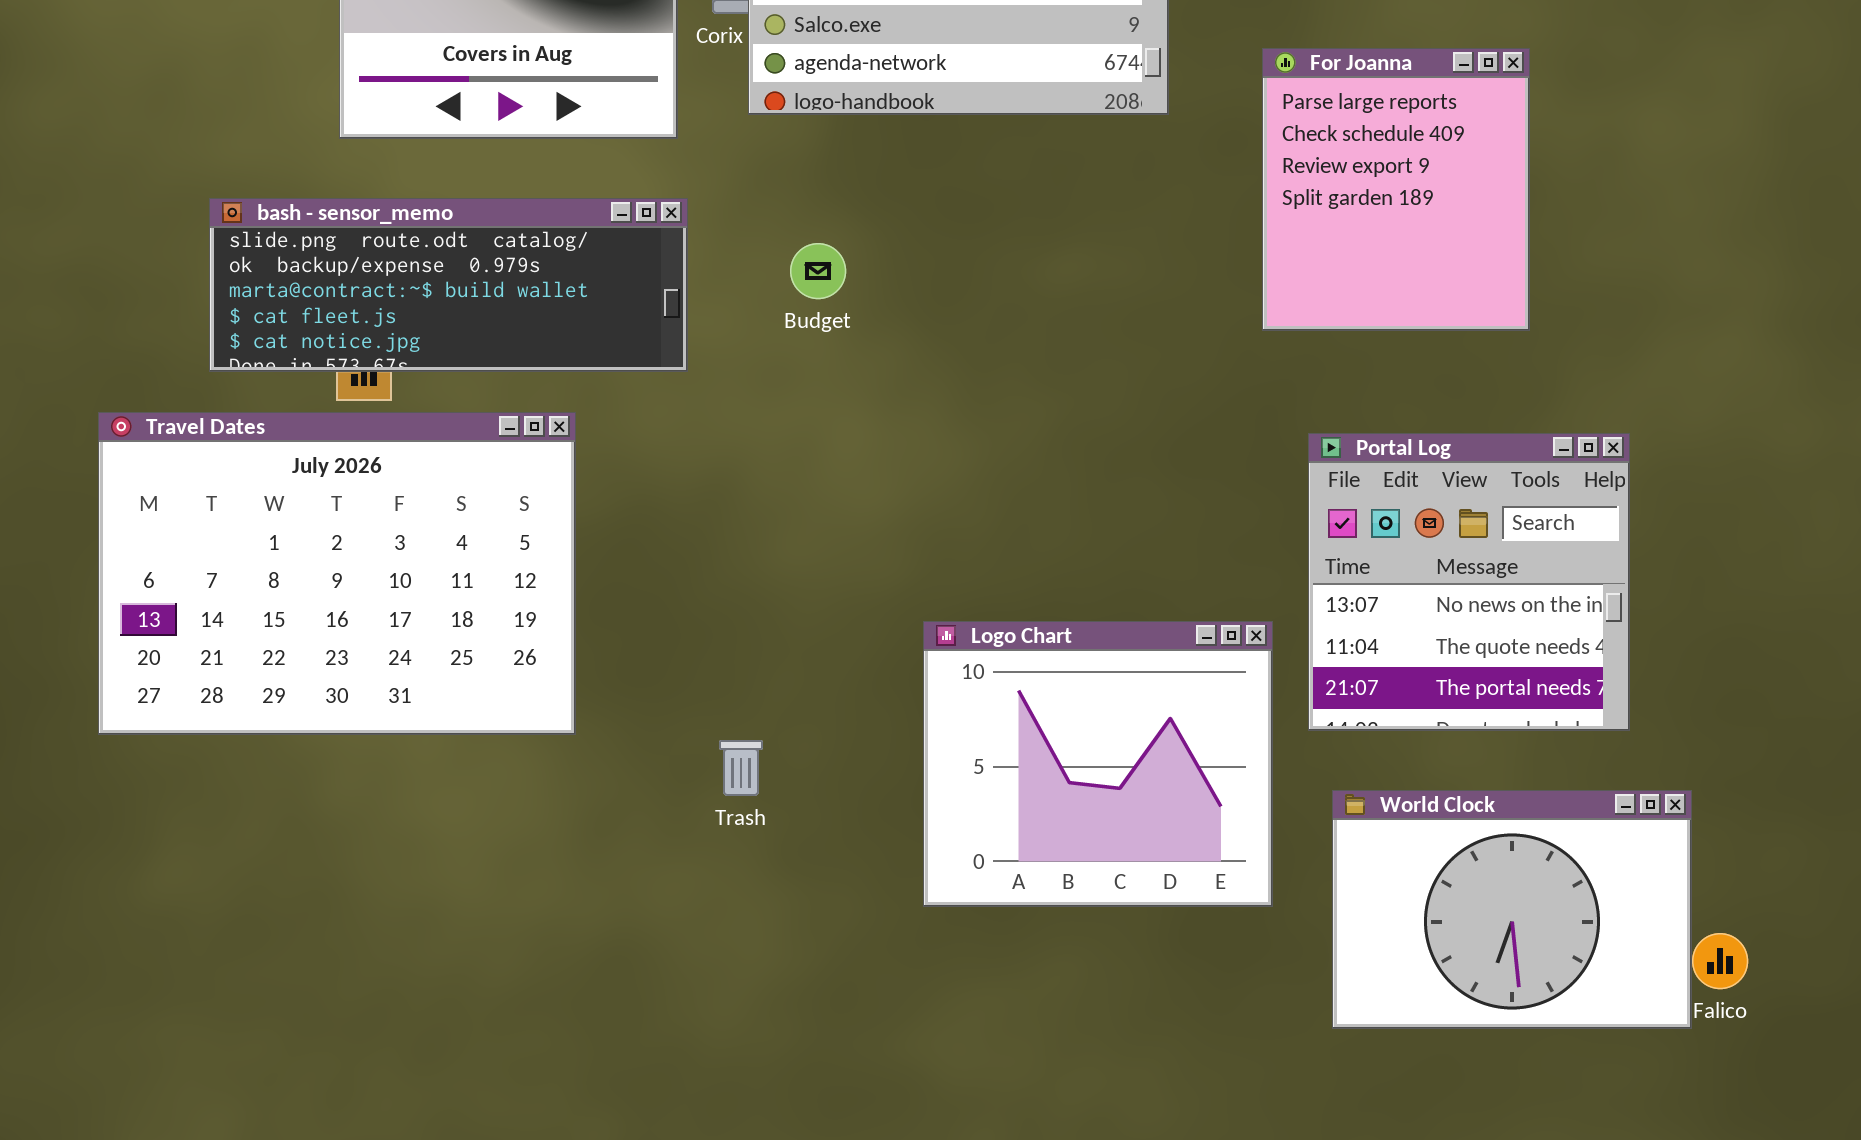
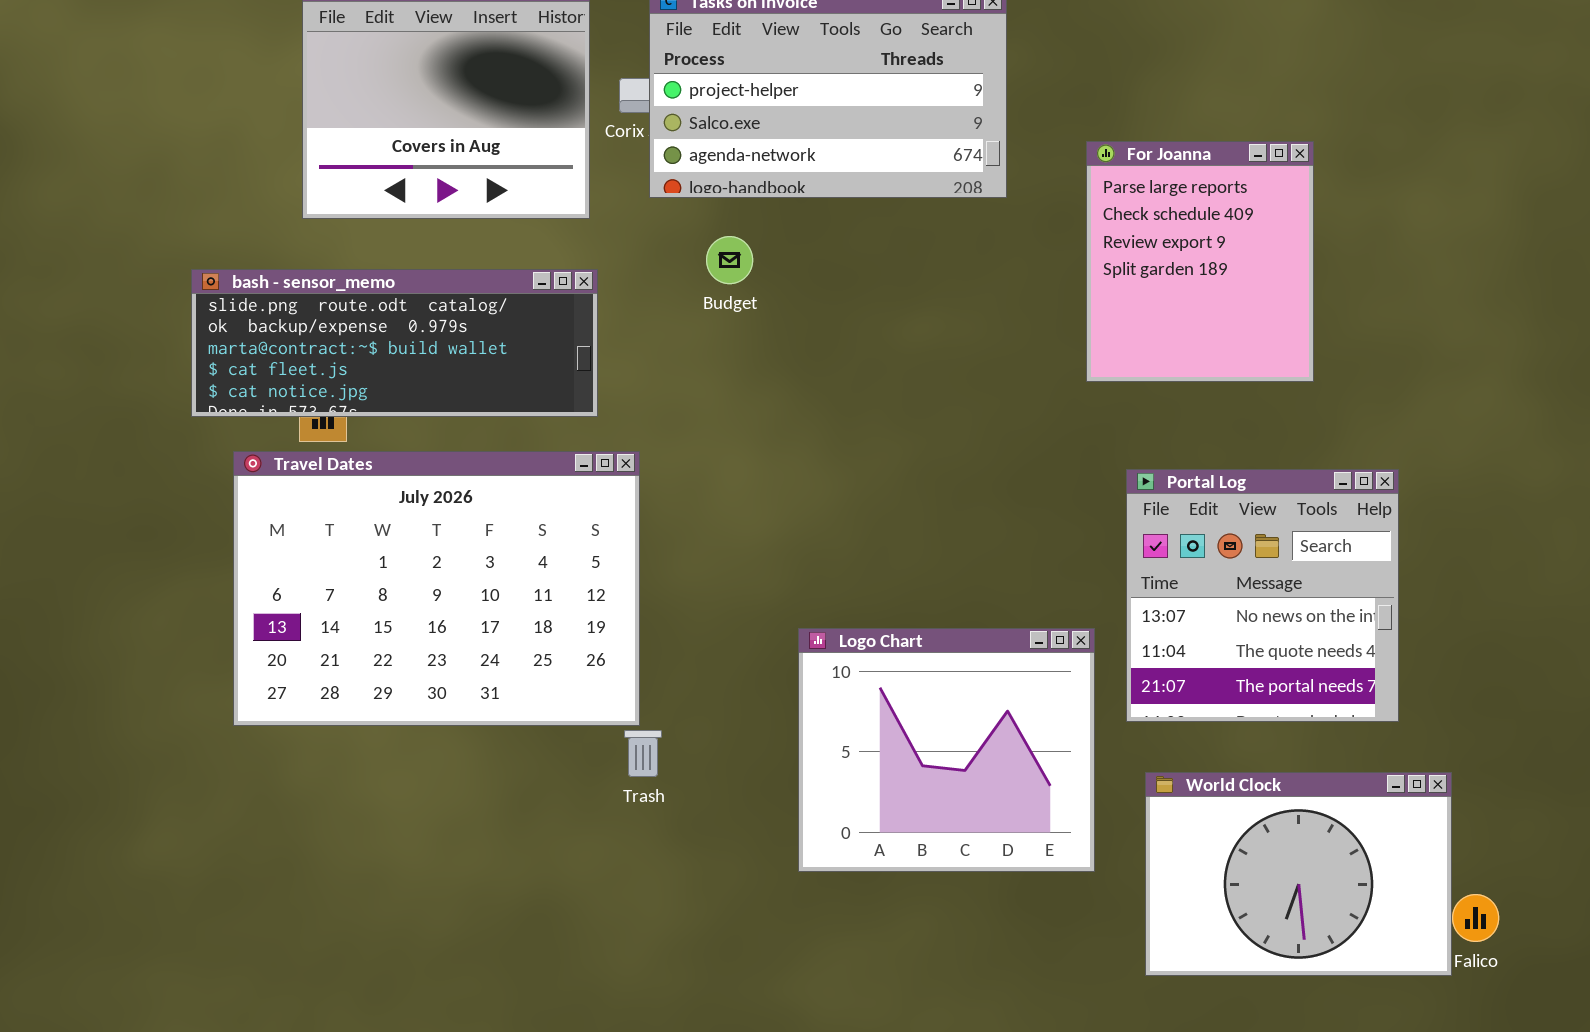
Budget: [790,243,846,299] -> [706,236,753,284], moved
Travel Dates: [98,412,576,735] -> [233,451,640,726], moved

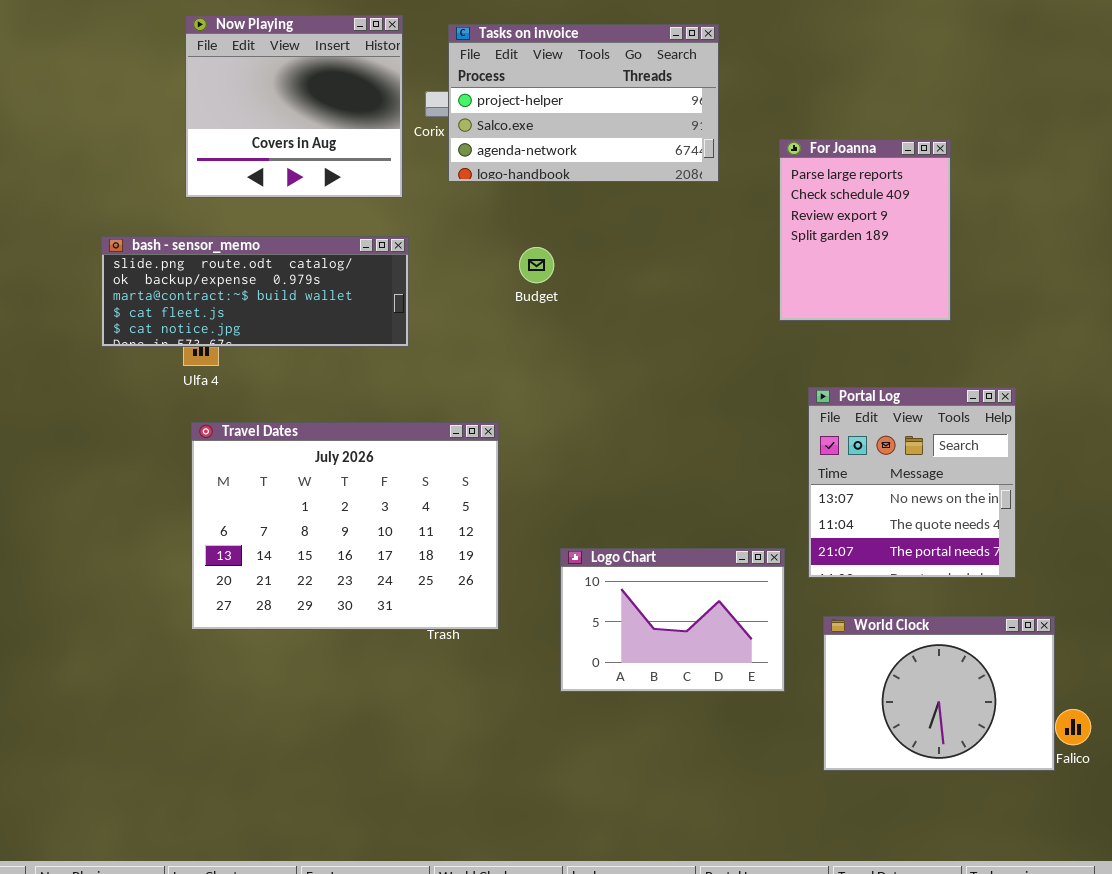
Budget: [706,236,753,284] -> [519,247,554,283], moved
Travel Dates: [233,451,640,726] -> [191,422,499,630], moved
Logo Chart: [798,628,1095,872] -> [560,548,785,692], resized

